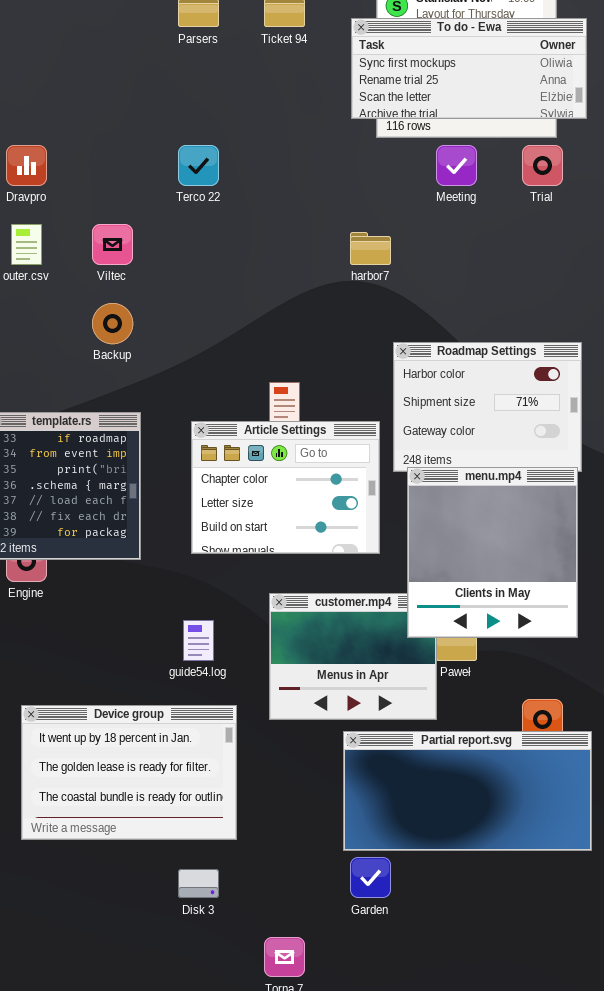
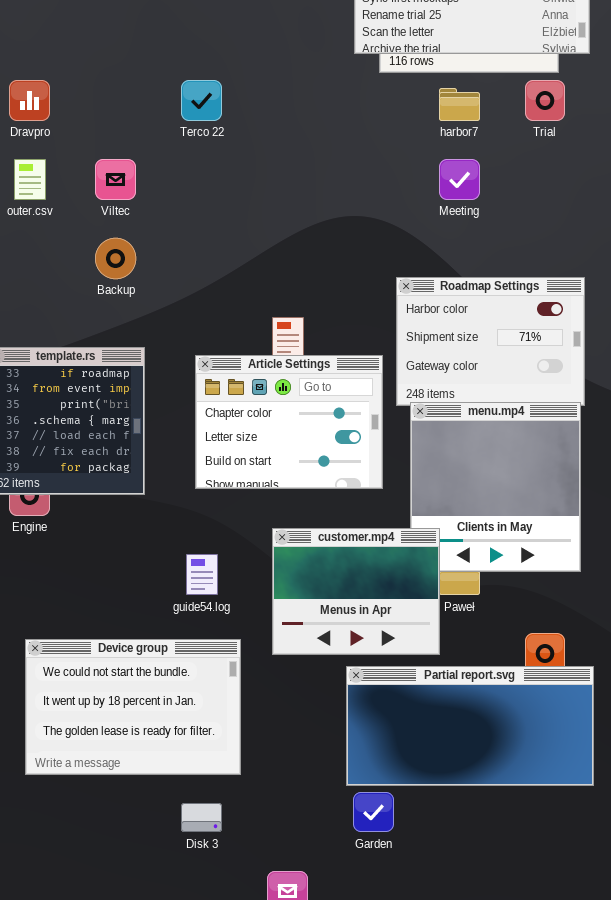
Meeting: [436,145,477,186] -> [439,159,480,200], moved
harbor7: [350,232,391,265] -> [439,88,480,121], moved
customer.mp4: [269,593,437,720] -> [272,528,440,655], raised
Device group: [21,705,237,840] -> [25,639,241,775], scrolled up 1 row

